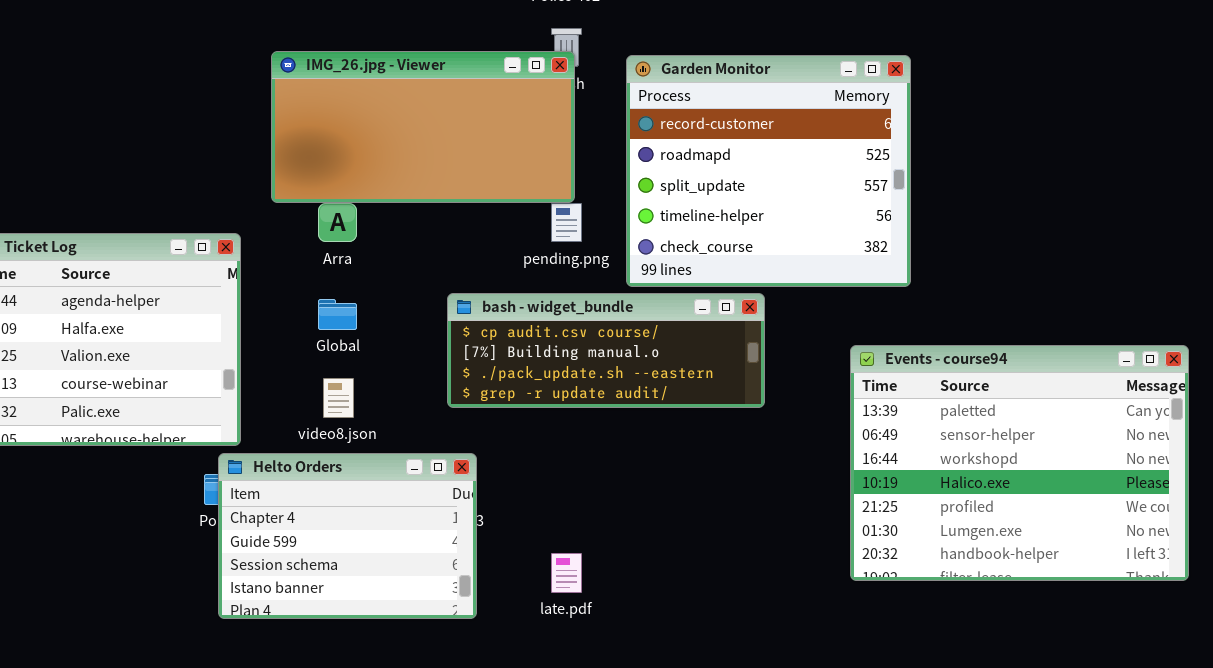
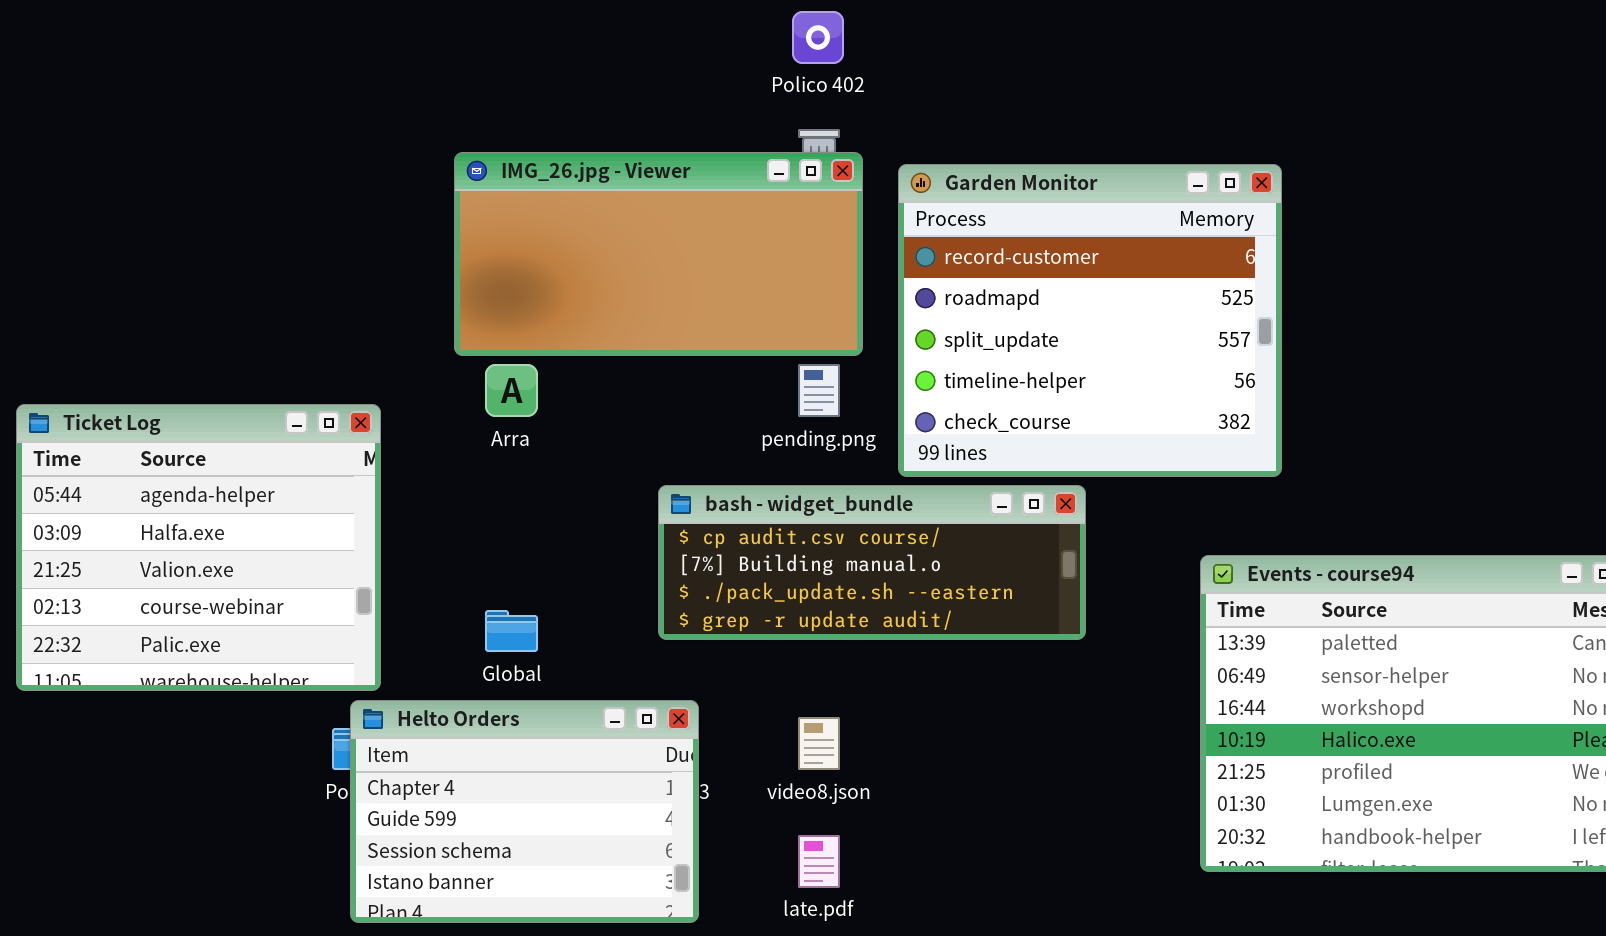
IMG_26.jpg - Viewer: [271,51,575,203] -> [454,152,863,356], moved
Global: [318,299,357,330] -> [485,610,538,652], moved
video8.json: [323,378,354,418] -> [798,717,840,770], moved

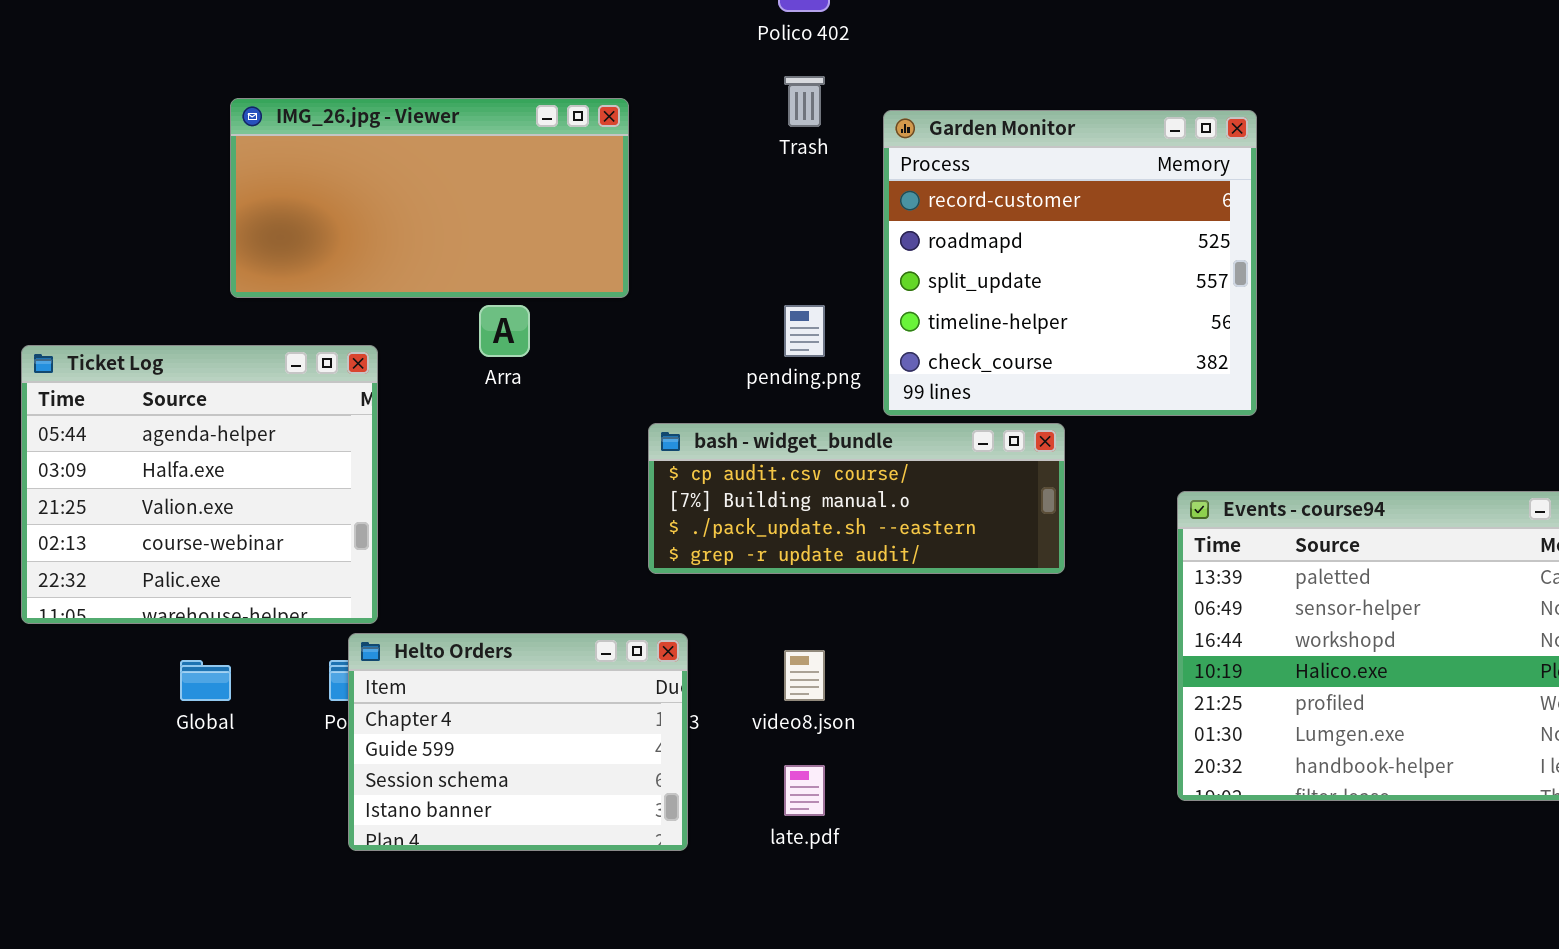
IMG_26.jpg - Viewer: [454,152,863,356] -> [230,98,629,298], moved
Global: [485,610,538,652] -> [180,660,231,701], moved

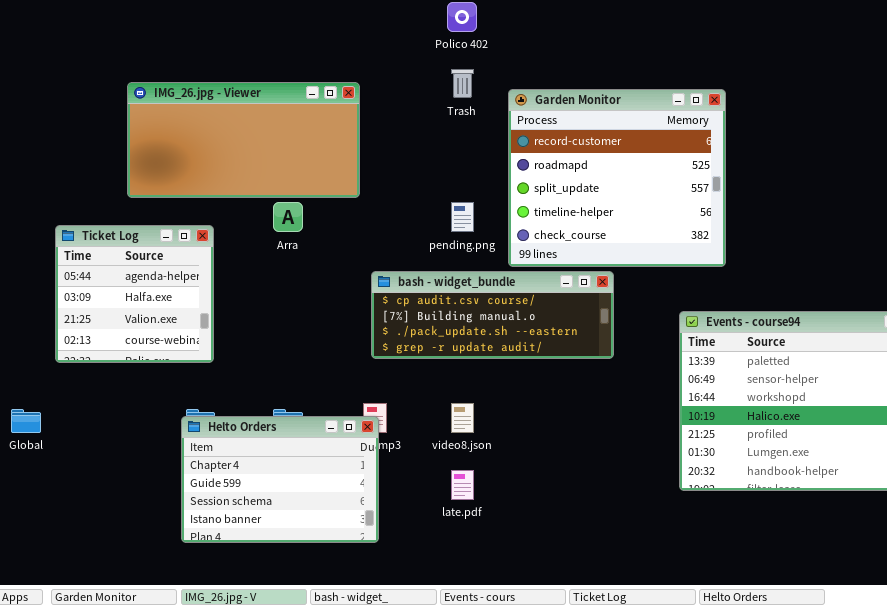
Ticket Log: [21,345,378,624] -> [55,225,214,363], resized
Helto Orders: [348,633,688,851] -> [181,416,379,543], moved
Global: [180,660,231,701] -> [11,409,41,433], moved

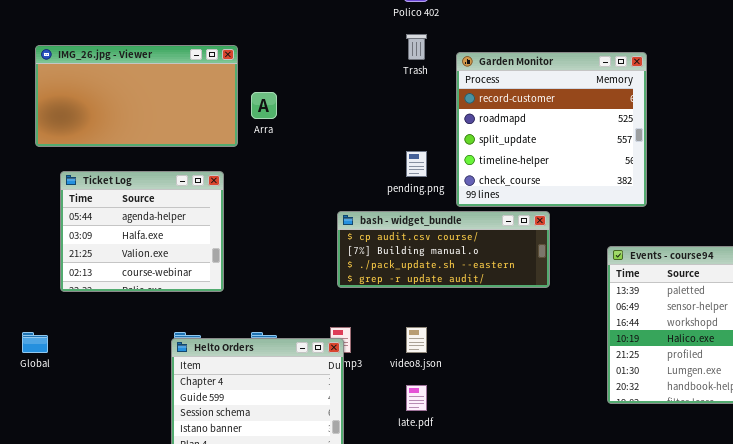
IMG_26.jpg - Viewer: [127,82,360,198] -> [35,45,238,147], moved
Arra: [273,202,303,232] -> [251,92,277,119], moved
Ticket Log: [55,225,214,363] -> [60,171,224,292], resized

